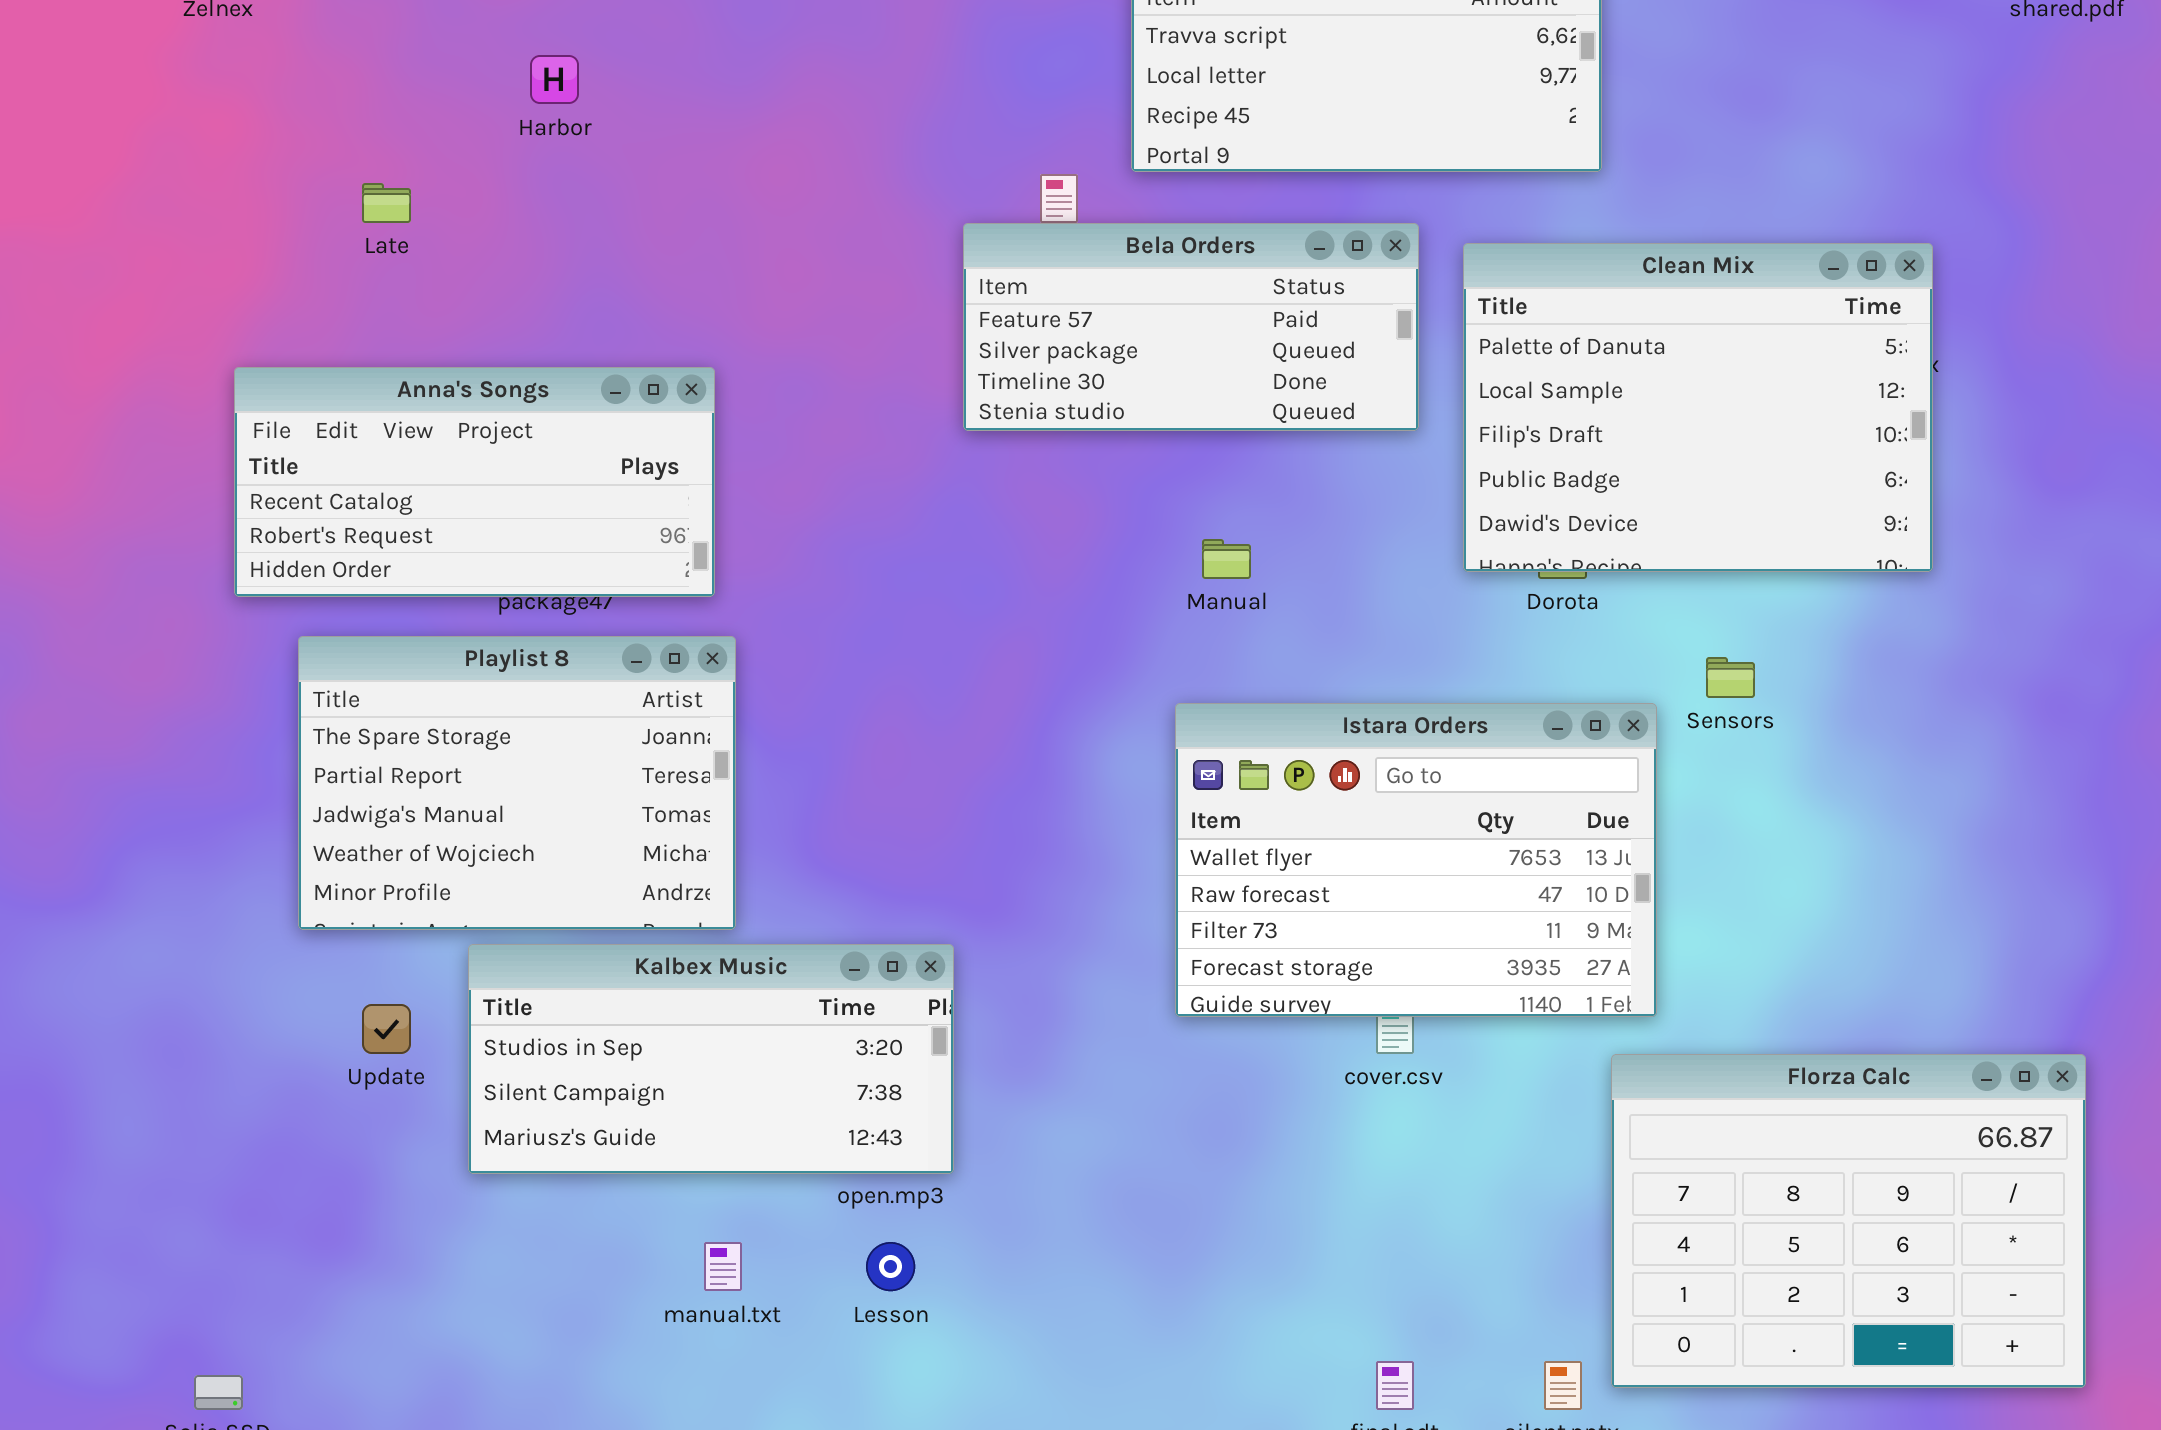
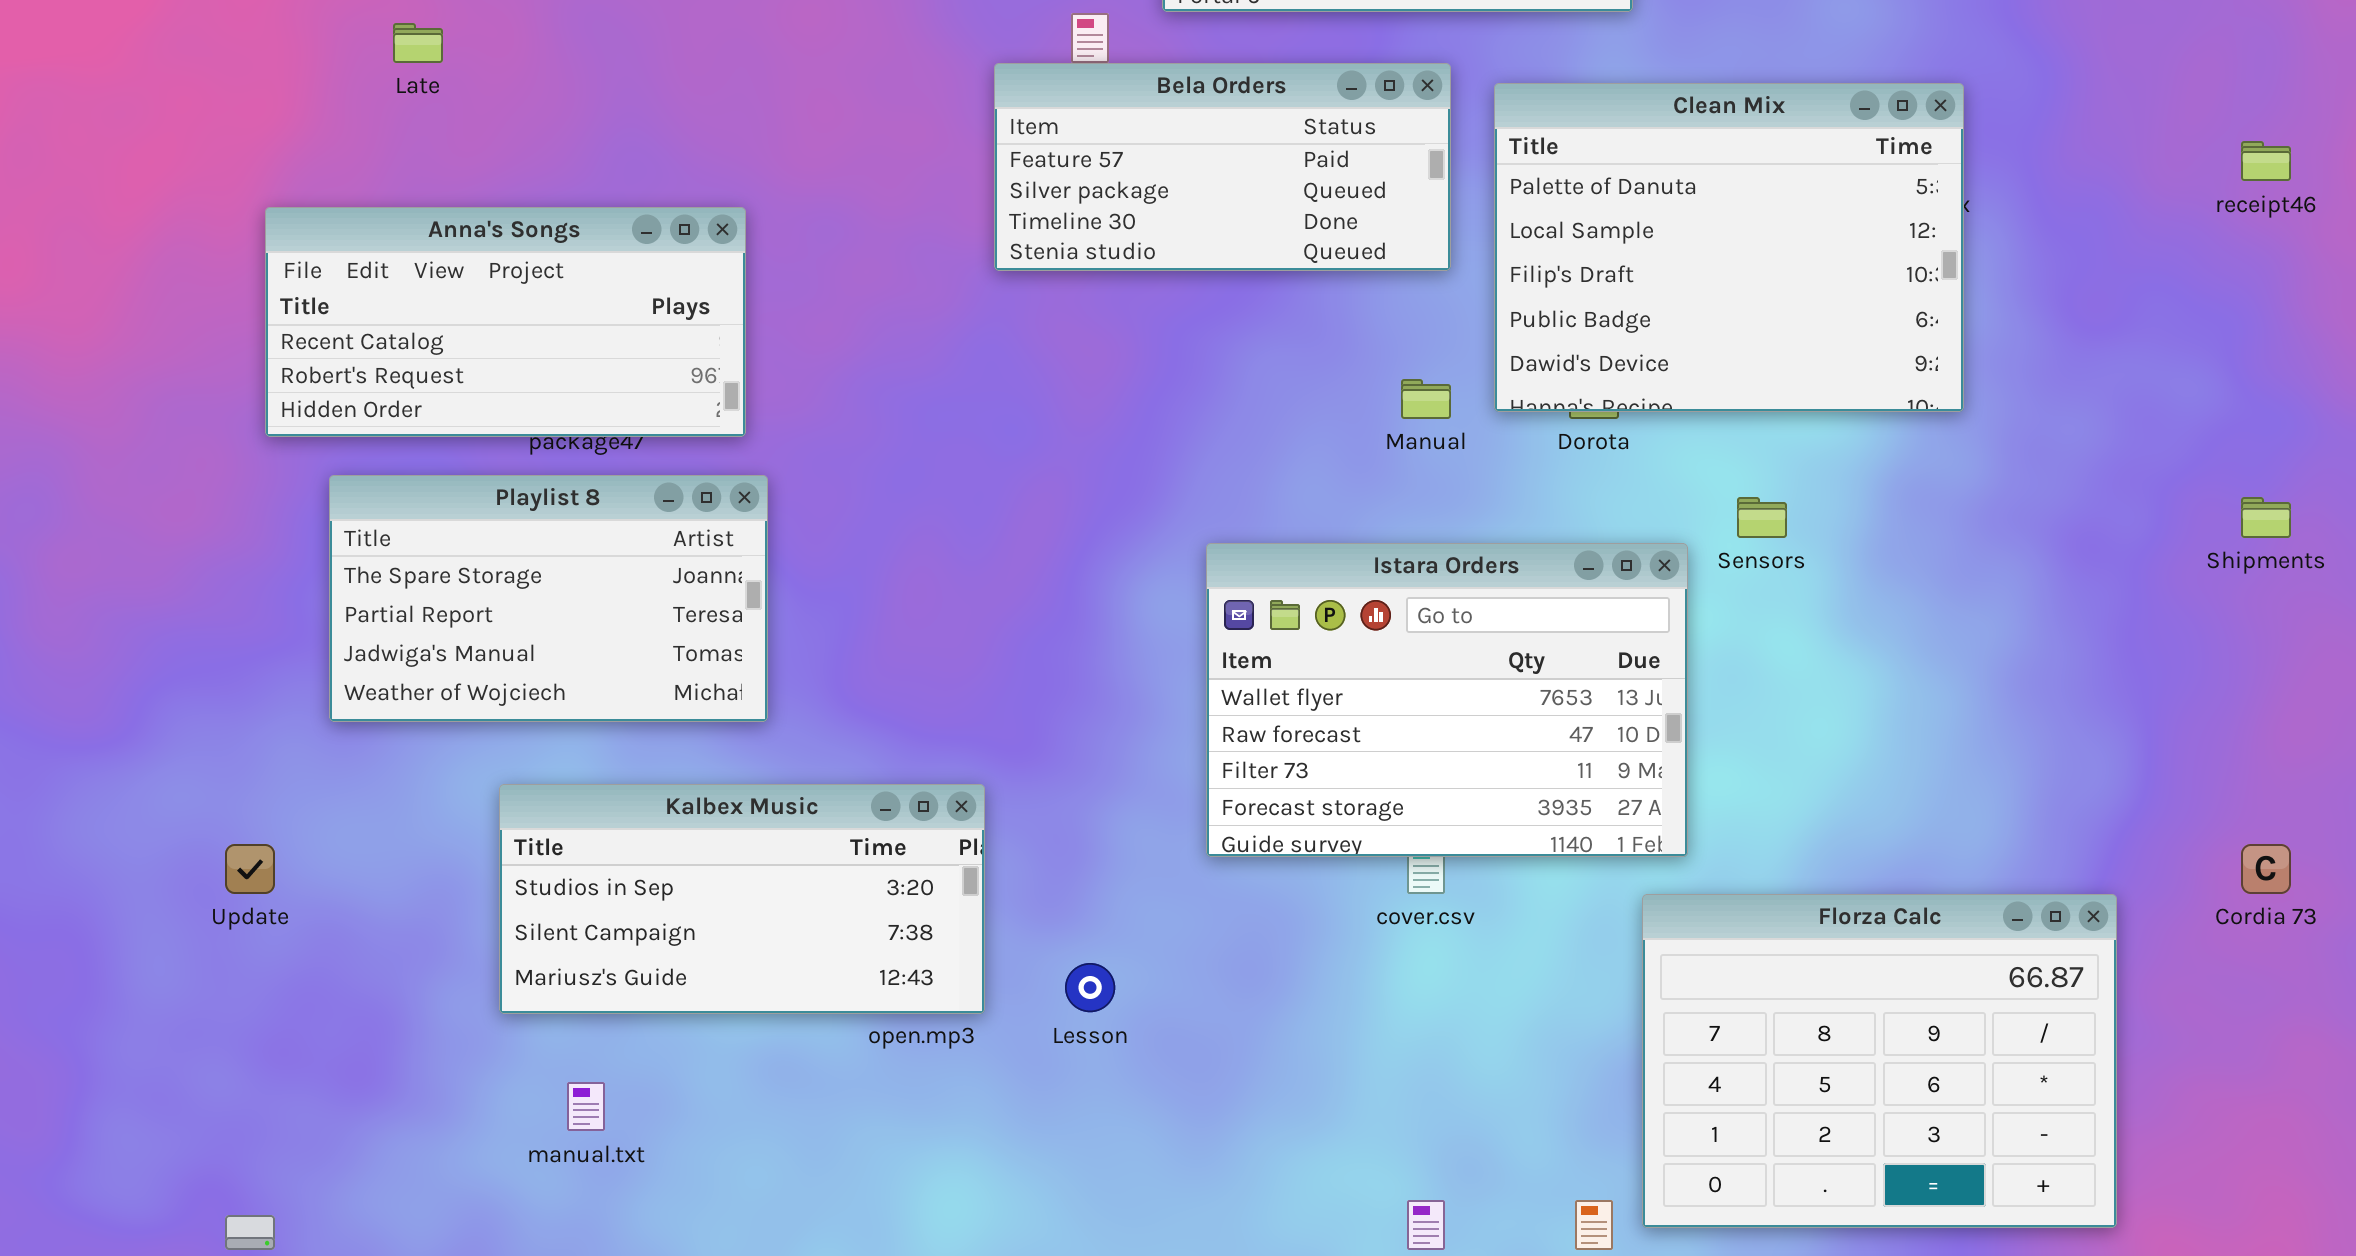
Manual: [1202,539,1251,579] -> [1401,379,1451,419], moved
Playlist 8: [298,636,736,930] -> [329,475,768,722], resized
Update: [362,1004,411,1054] -> [225,844,275,894], moved
manual.txt: [704,1242,742,1291] -> [567,1082,605,1131], moved
Lesson: [866,1242,915,1291] -> [1065,963,1115,1012], moved

